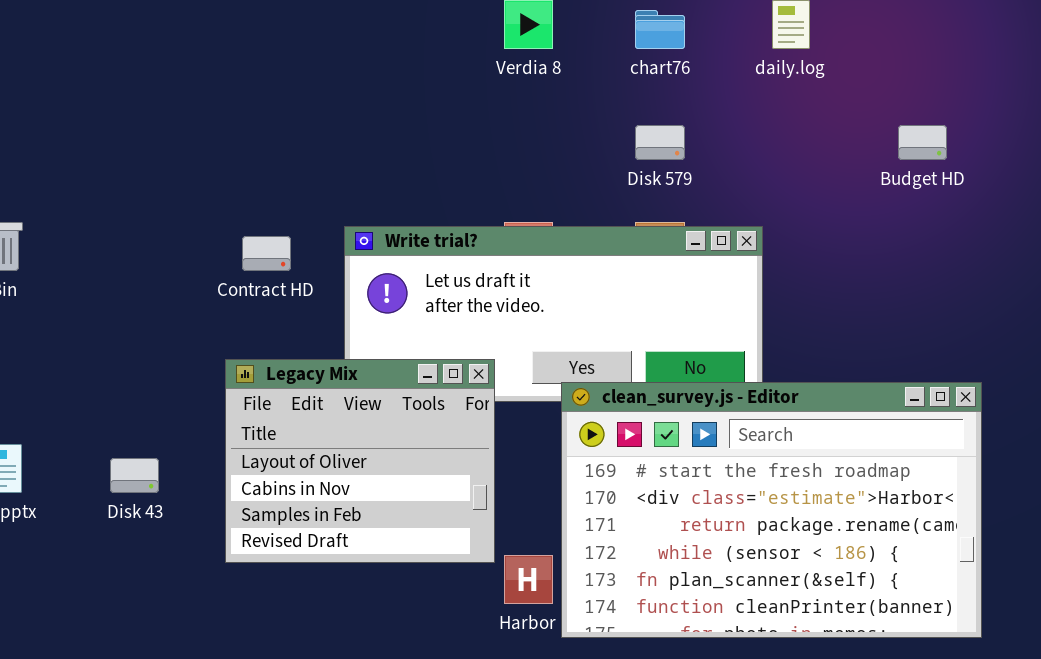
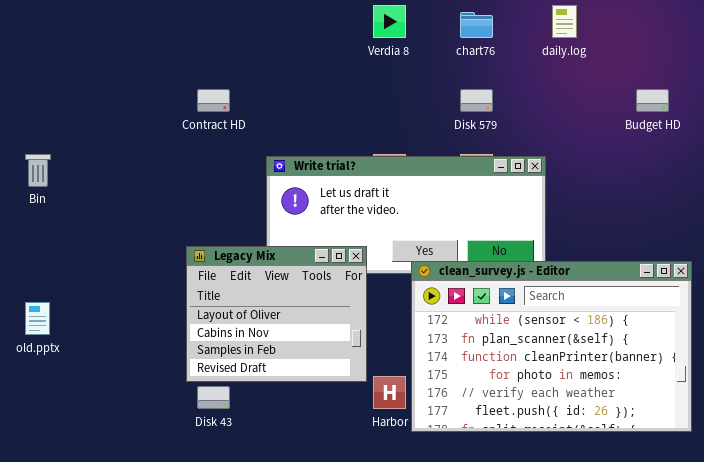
Contract HD: [242,236,291,271] -> [197,89,230,112], moved
clean_survey.js - Editor: [561,382,982,638] -> [411,261,692,432], scrolled down 3 rows
Disk 43: [110,458,159,493] -> [197,386,230,409], moved

